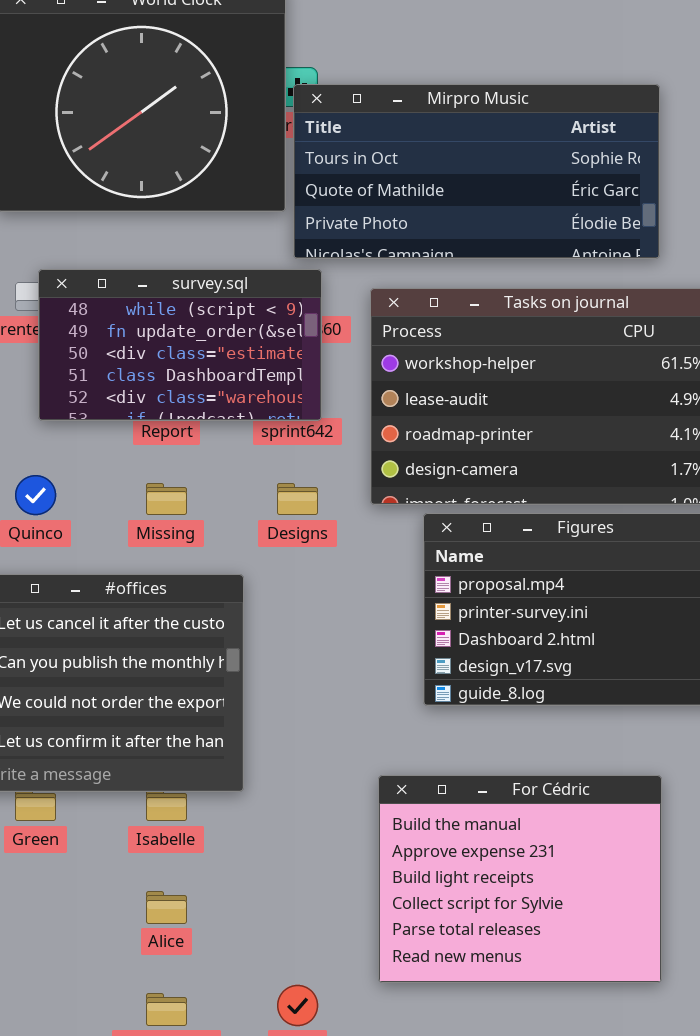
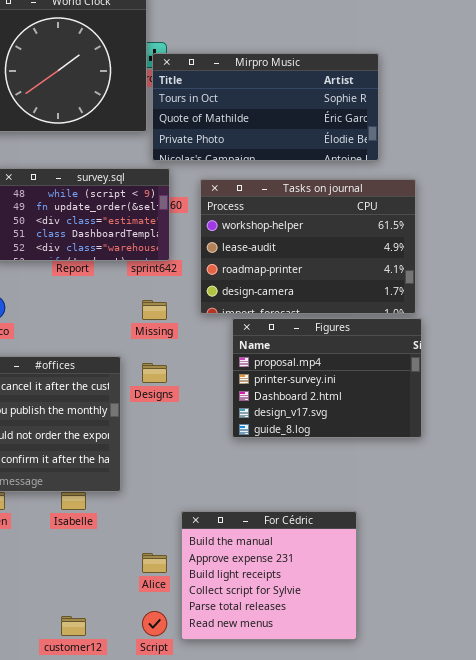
Missing: [146,483,187,515] -> [142,300,167,320], moved
Designs: [277,483,318,515] -> [142,363,167,383], moved
For Cédric: [378,775,662,983] -> [181,511,357,640], moved
Alice: [146,891,187,924] -> [142,553,167,573], moved

